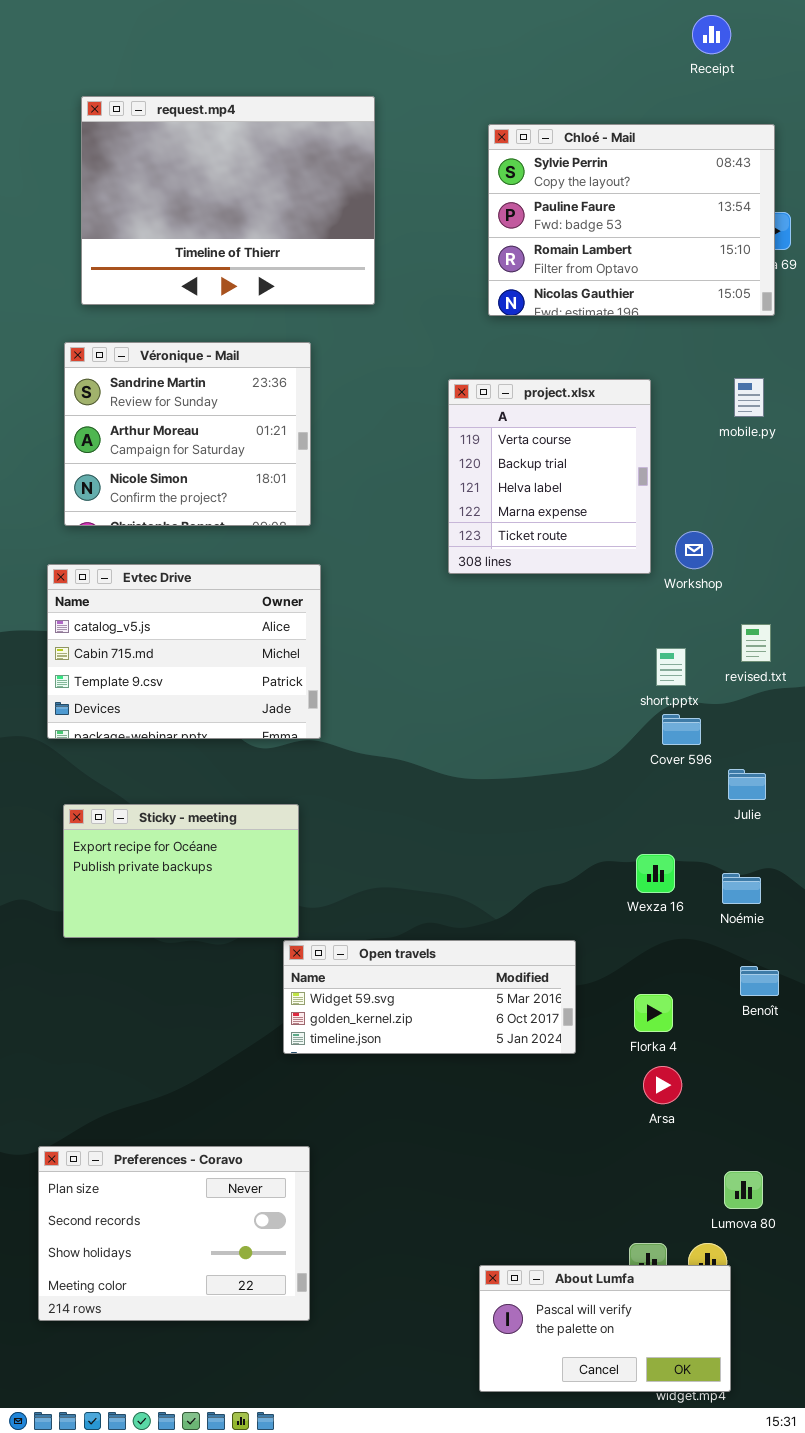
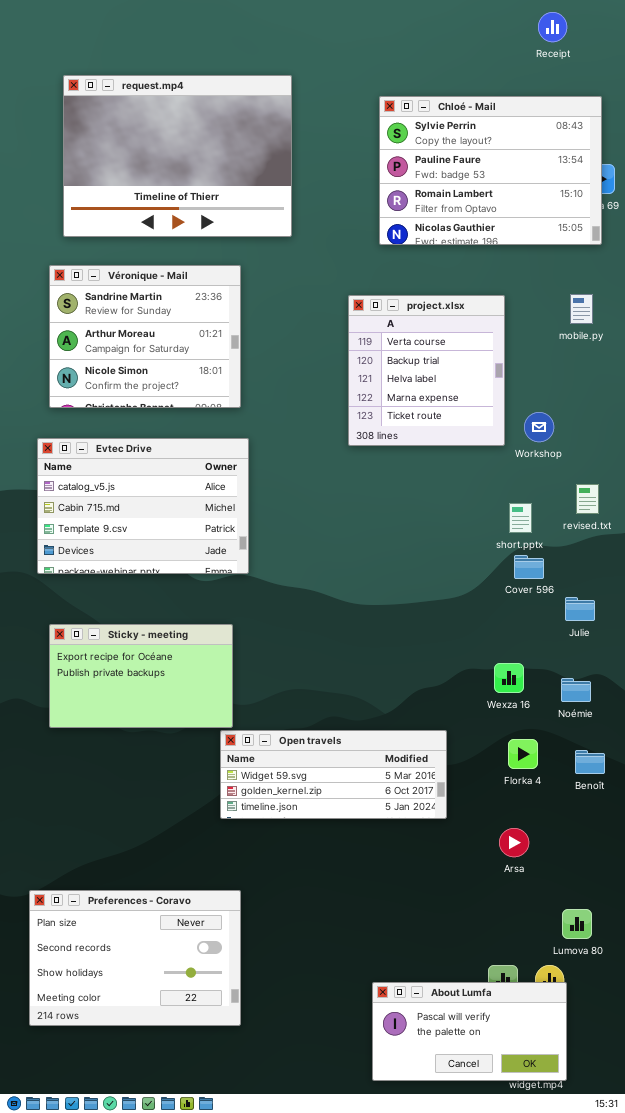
Florka 4: [634,994,673,1032] -> [508,739,538,769], moved

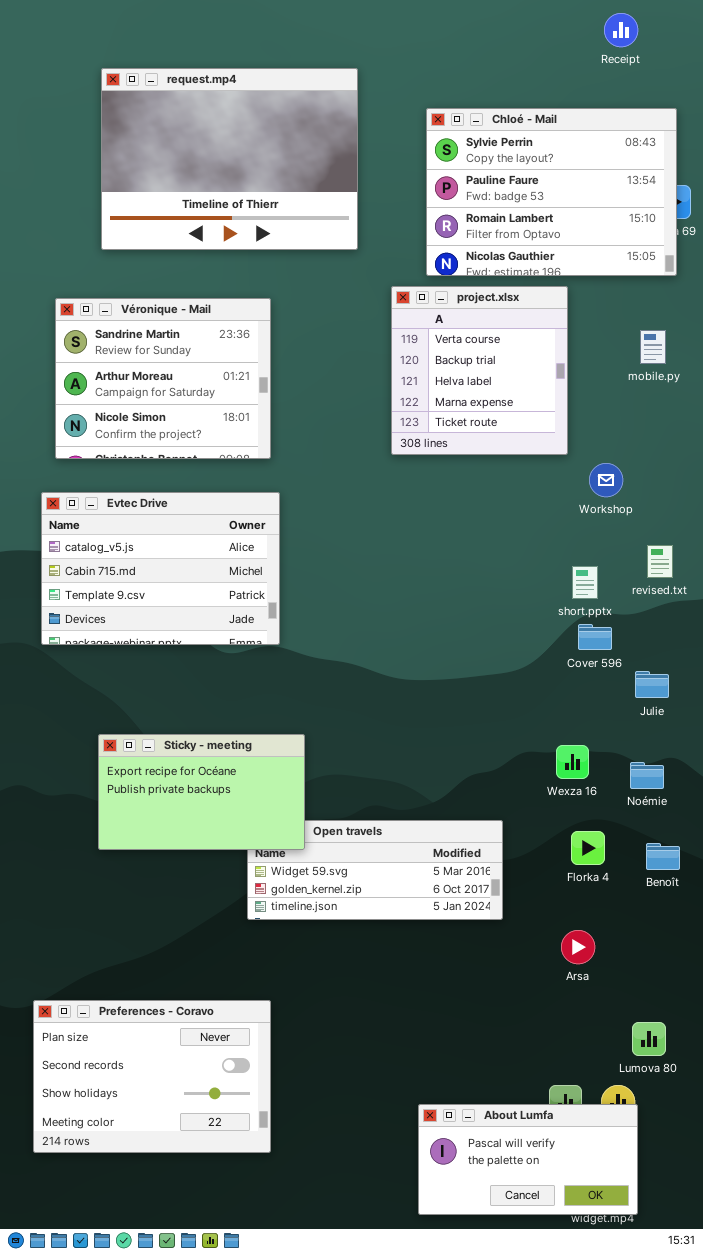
request.mp4: [63,75,292,237] -> [101,68,358,250], moved
project.xlsx: [348,295,505,446] -> [391,286,568,455], moved
Sticky - meeting: [49,624,233,728] -> [98,734,305,850], moved

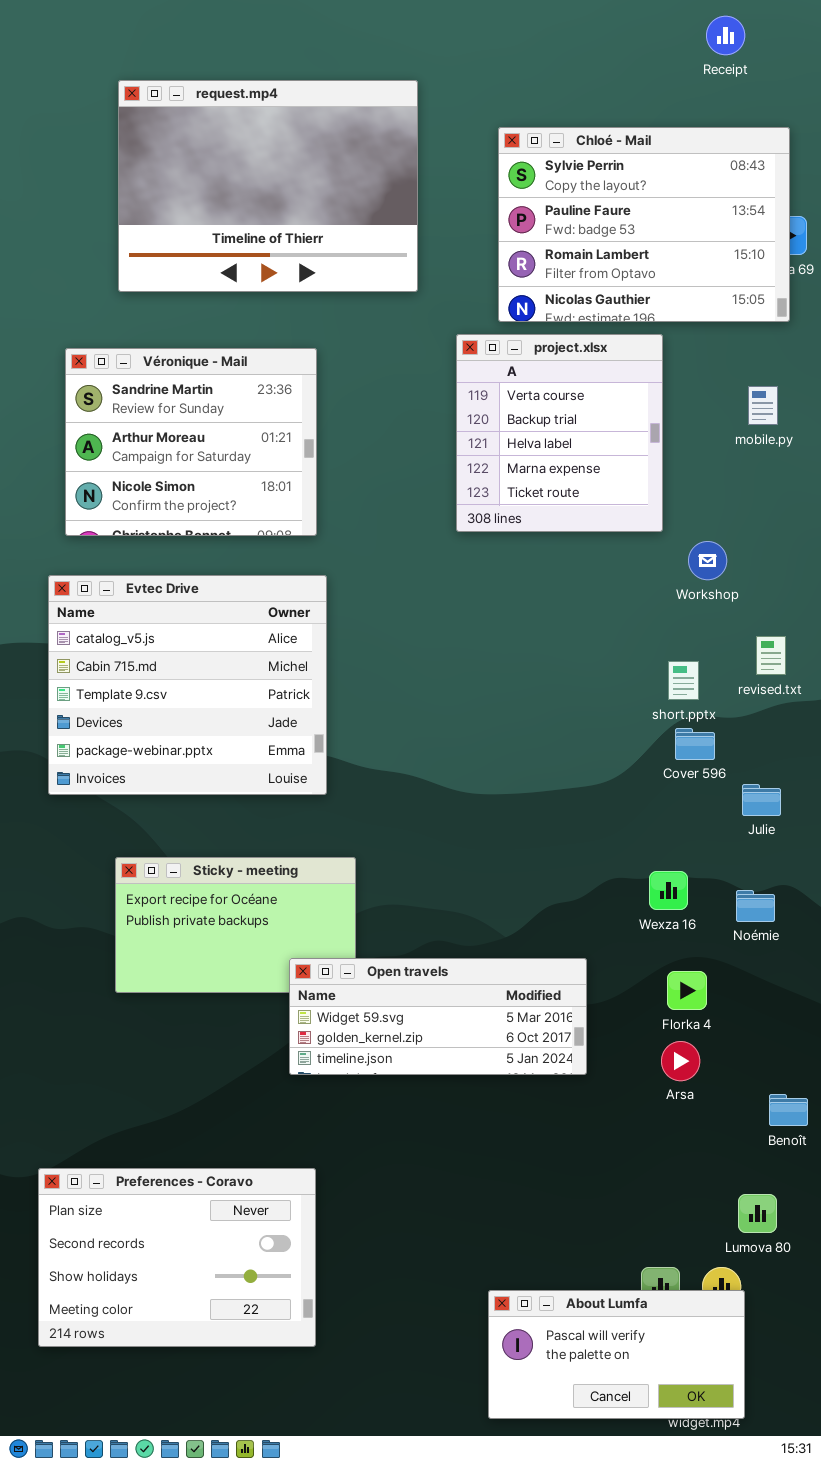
Evtec Drive: [41,492,280,645] -> [48,575,327,795], resized
Open travels: [247,820,503,920] -> [289,958,587,1075], raised
Benoît: [646,843,680,870] -> [769,1094,808,1126], moved
Arsa: [561,930,595,964] -> [661,1041,700,1081], moved

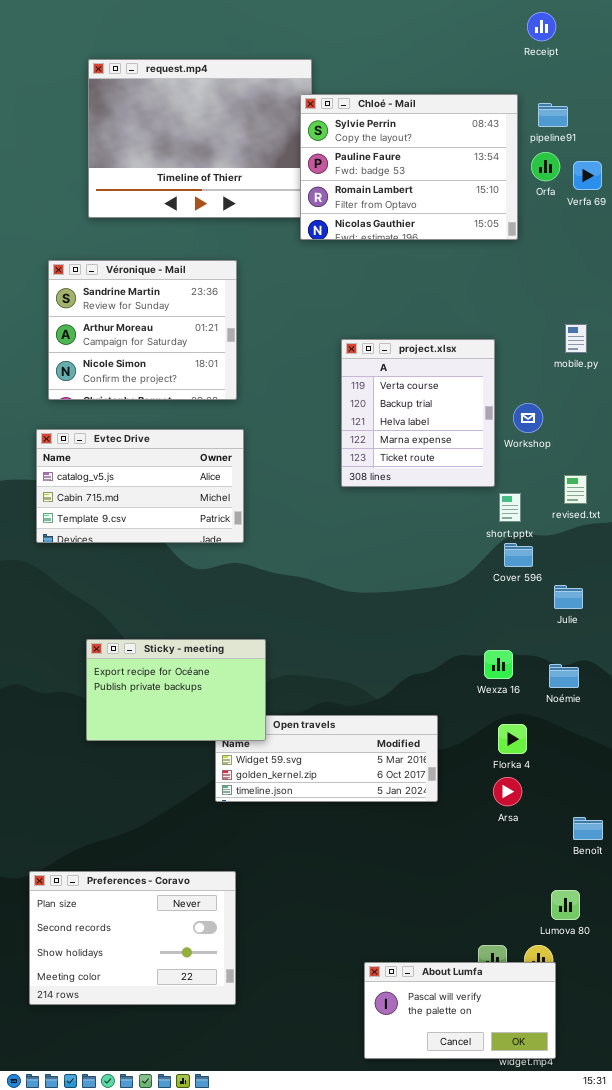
Chloé - Mail: [498,127,790,322] -> [300,94,518,240], moved
project.xlsx: [456,334,663,532] -> [341,339,495,487], moved
mobile.py: [748,386,778,425] -> [565,324,587,353], moved
Evtec Drive: [48,575,327,795] -> [36,429,244,543], resized
Sticky - meeting: [115,857,356,993] -> [86,639,266,741], raised

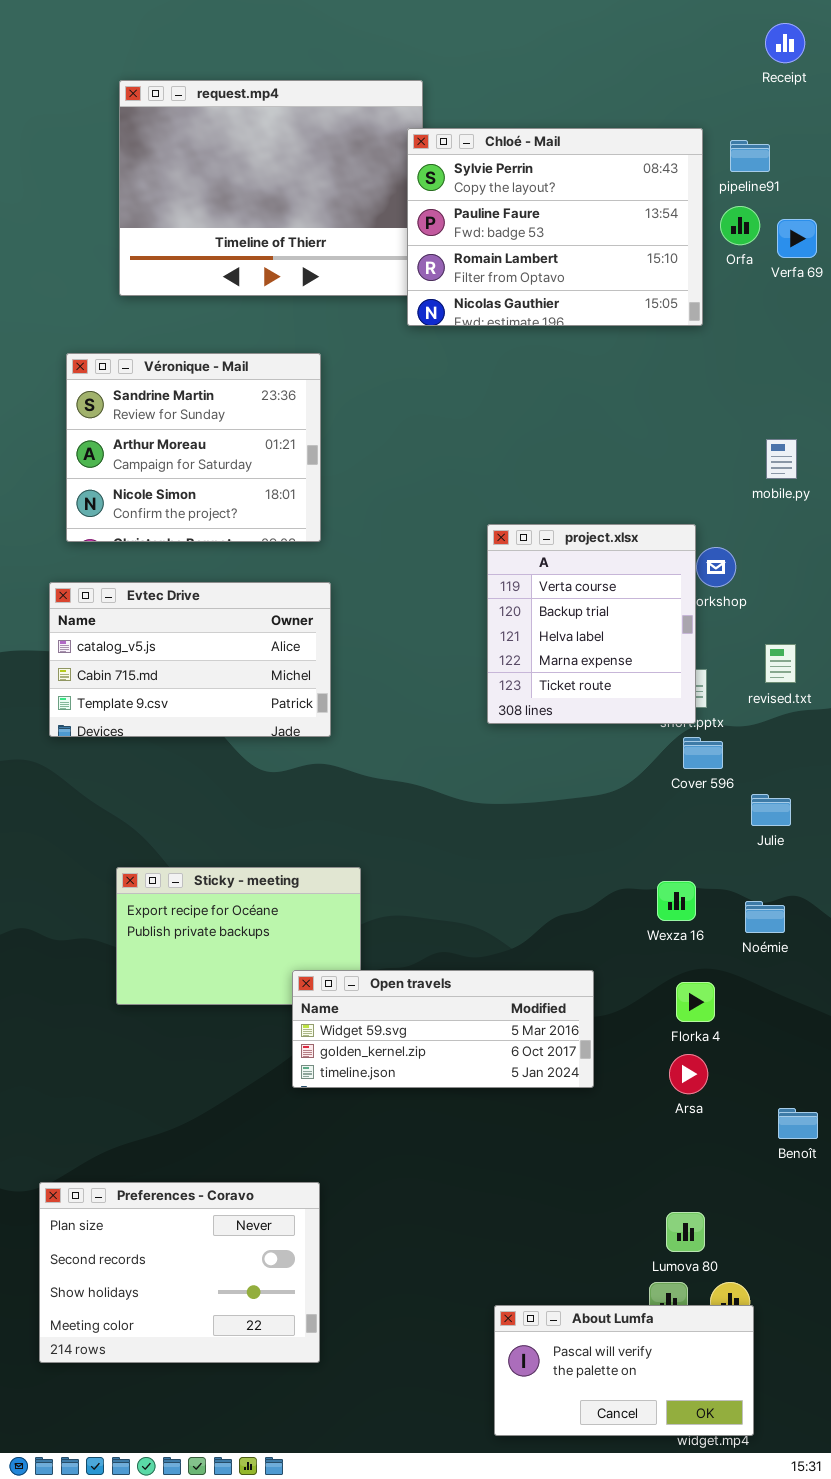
Receipt: [527,12,556,41] -> [765,23,805,63], moved
project.xlsx: [341,339,495,487] -> [487,524,696,724], moved
Open travels: [215,715,438,802] -> [292,970,594,1088], raised
Lumova 80: [551,890,580,920] -> [666,1212,705,1252], moved

